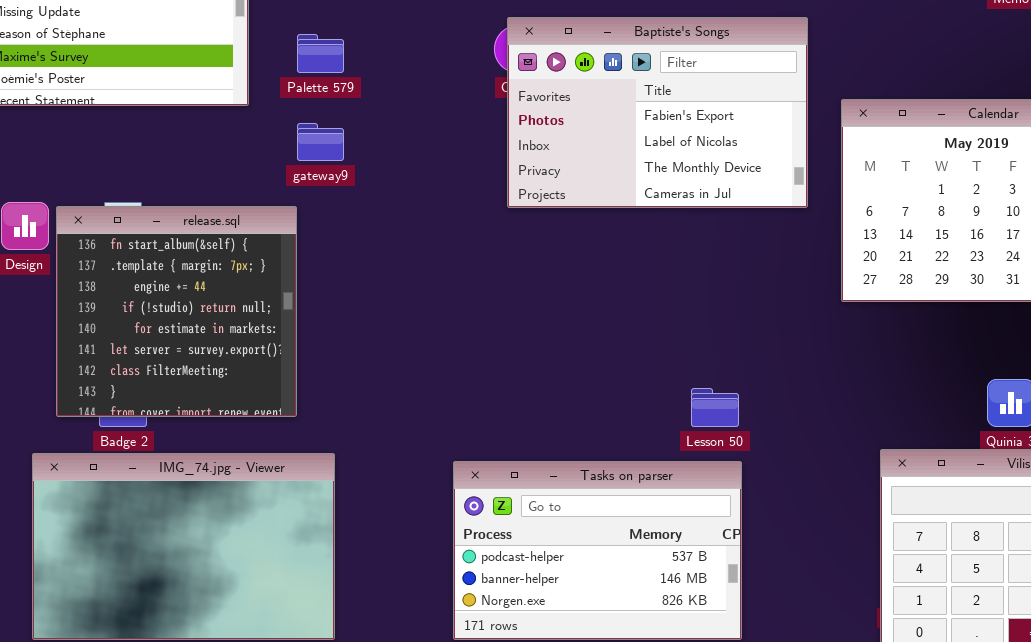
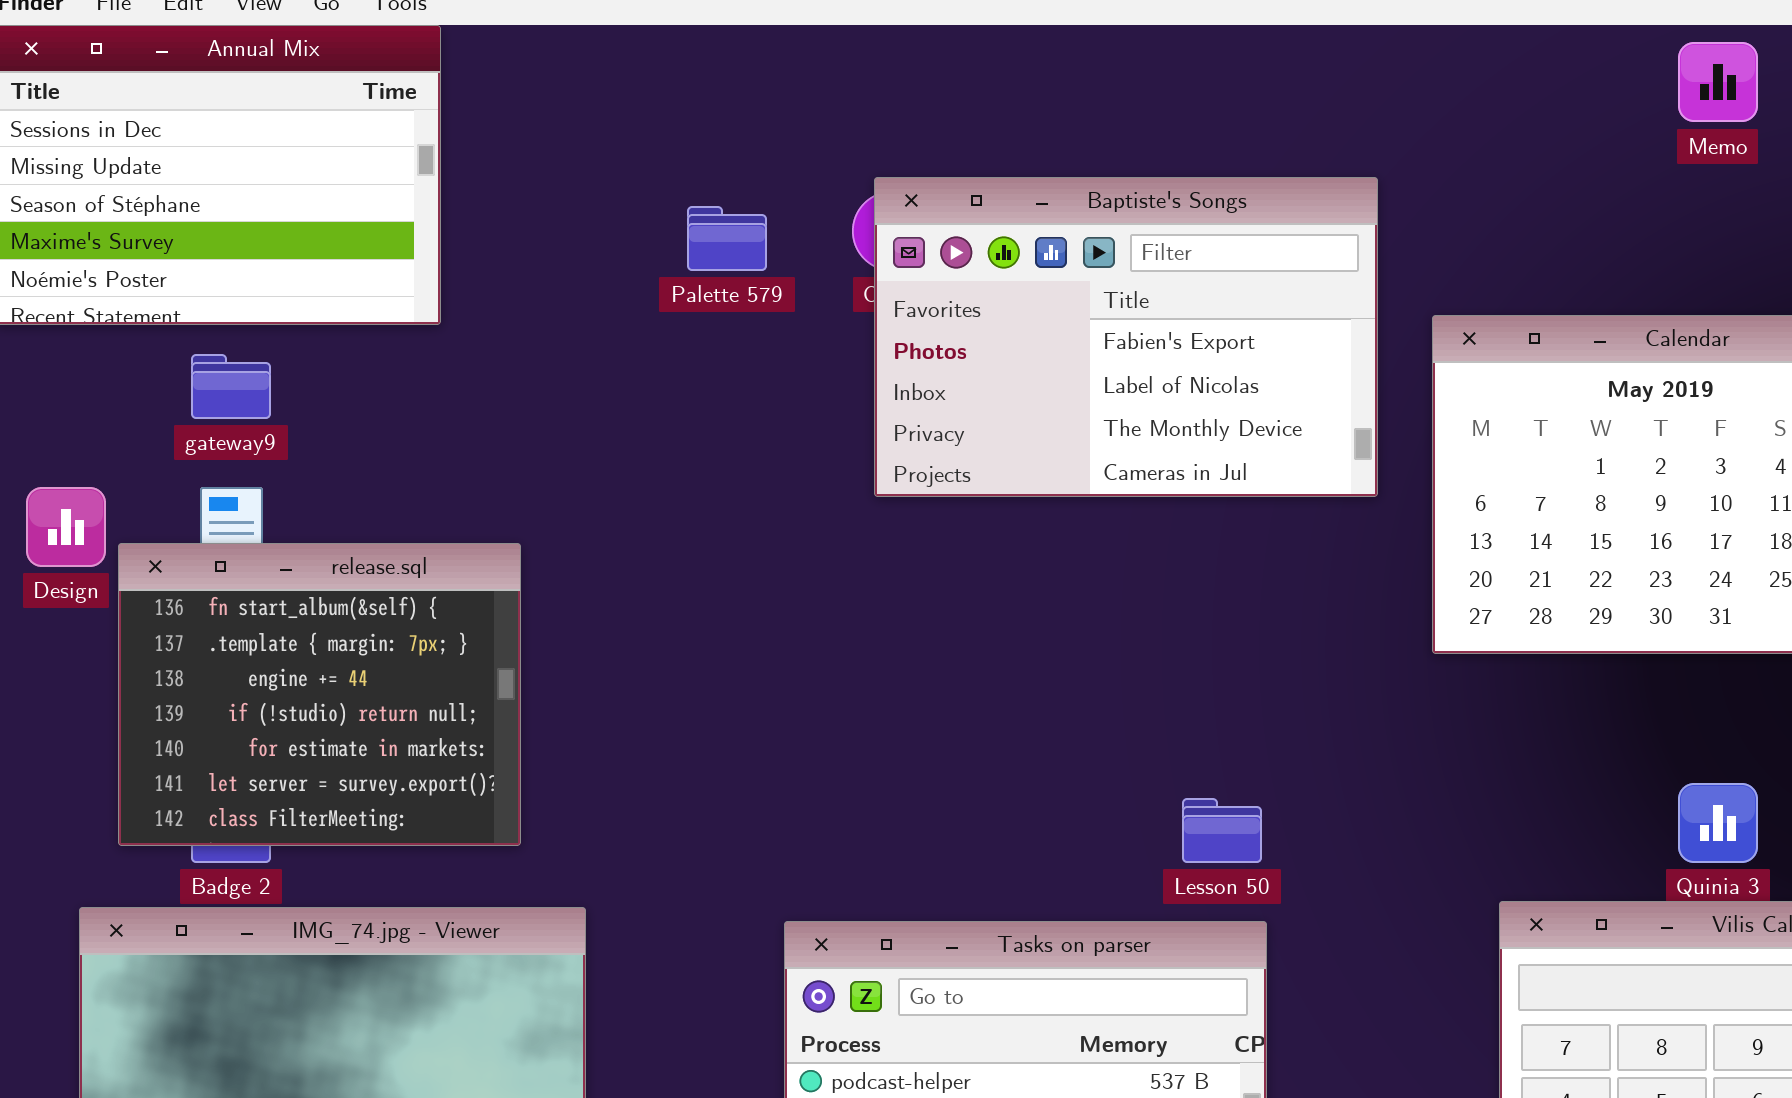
Palette 579: [297,34,344,73] -> [687,206,767,271], moved
gateway9: [297,123,344,161] -> [191,354,271,419], moved
release.sql: [56,206,297,417] -> [118,543,521,846], resized

